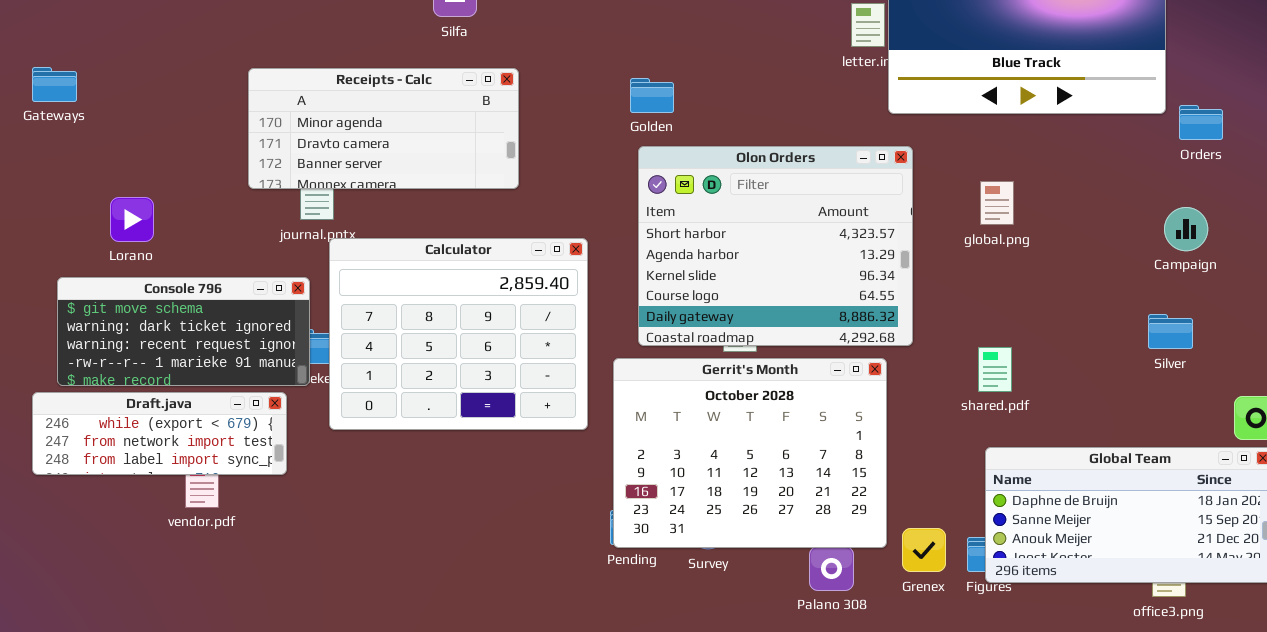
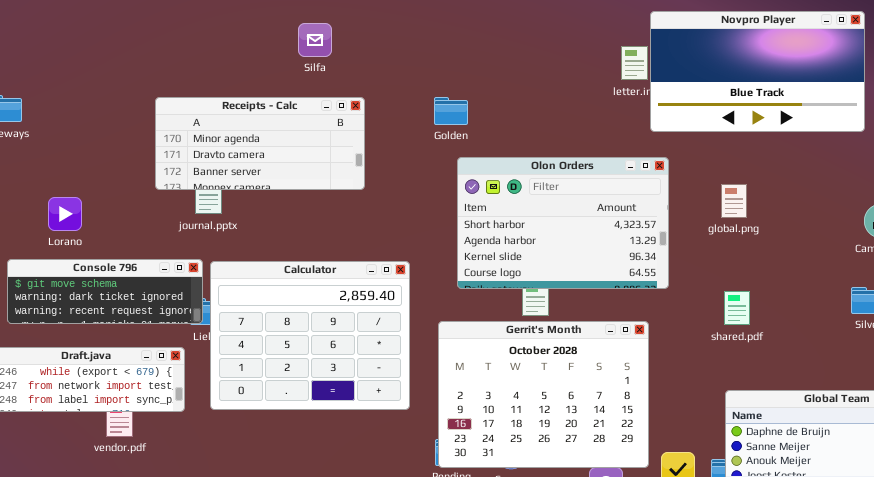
Golden: [630,78,674,113] -> [434,97,468,125], moved
Olon Orders: [638,146,913,346] -> [457,157,669,289], resized
Calculator: [329,238,588,430] -> [210,261,410,410], moved
Console 796: [57,277,310,386] -> [7,259,203,324], resized
shared.pdf: [978,347,1012,392] -> [724,291,750,325], moved

